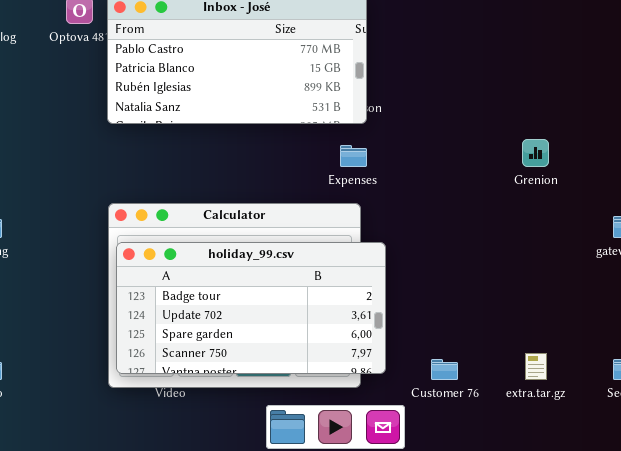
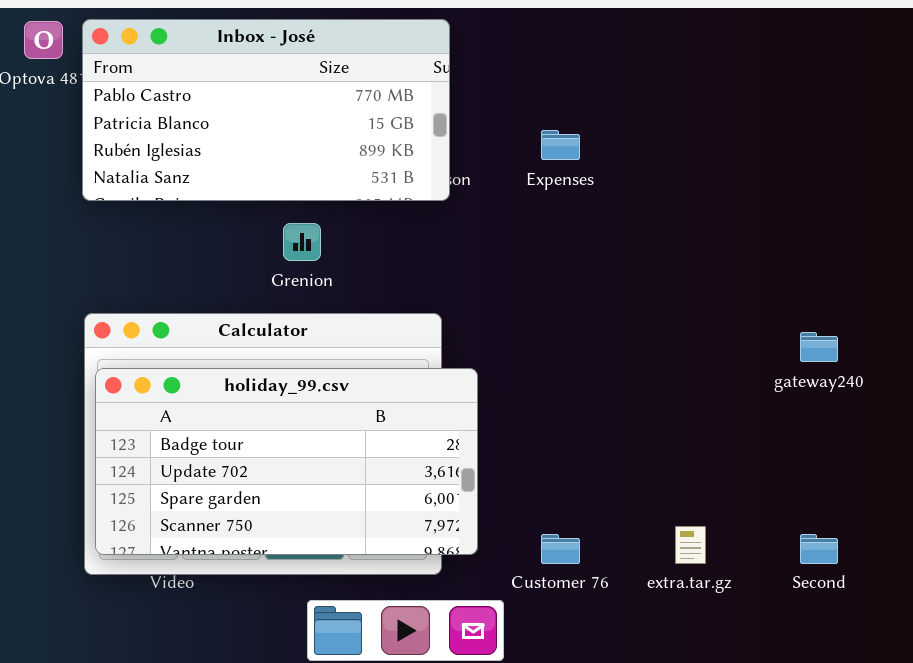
Grenion: [522,139,549,167] -> [283,223,321,261], moved
Expenses: [340,145,367,167] -> [541,130,580,160], moved

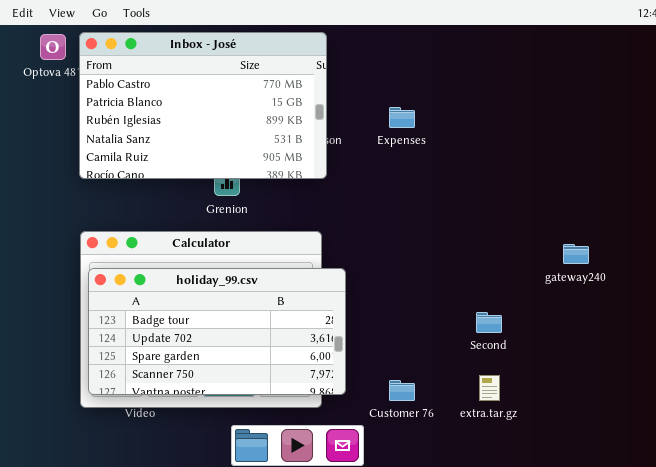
Inbox - José: [82,19,450,201] -> [79,32,327,179], resized
Second: [800,534,838,564] -> [476,312,502,333], moved

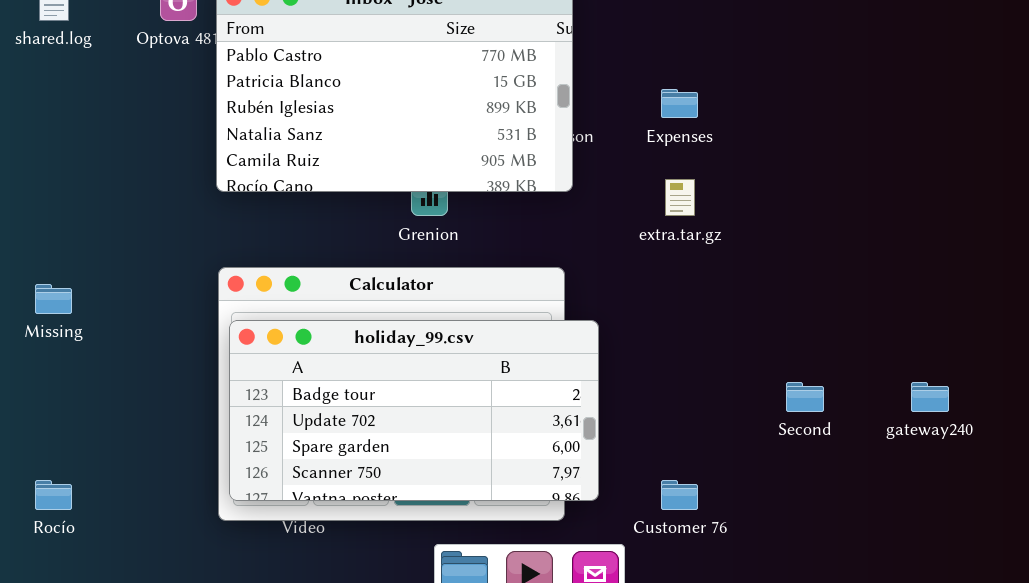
gateway240: [563,244,589,264] -> [911,382,949,412], moved
extra.tar.gz: [479,375,500,401] -> [665,179,695,216], moved

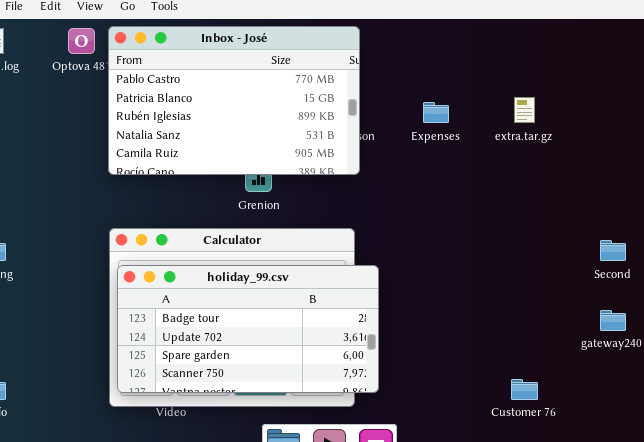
extra.tar.gz: [665,179,695,216] -> [514,97,535,123], moved
Second: [786,382,824,412] -> [600,240,626,261], moved
Customer 76: [661,480,698,510] -> [511,379,538,400], moved

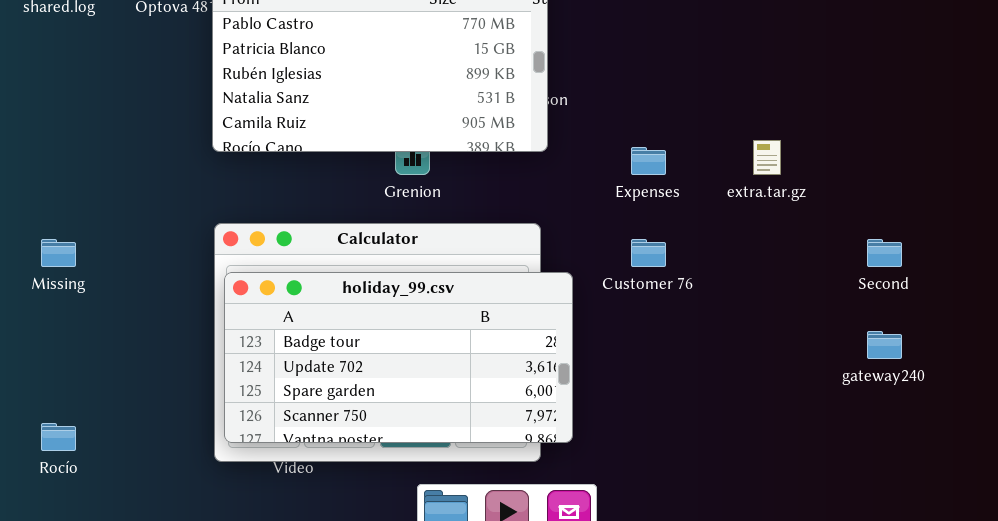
extra.tar.gz: [514,97,535,123] -> [753,140,781,175], moved
Expenses: [423,102,449,123] -> [631,147,666,175], moved
Customer 76: [511,379,538,400] -> [631,239,666,267], moved

